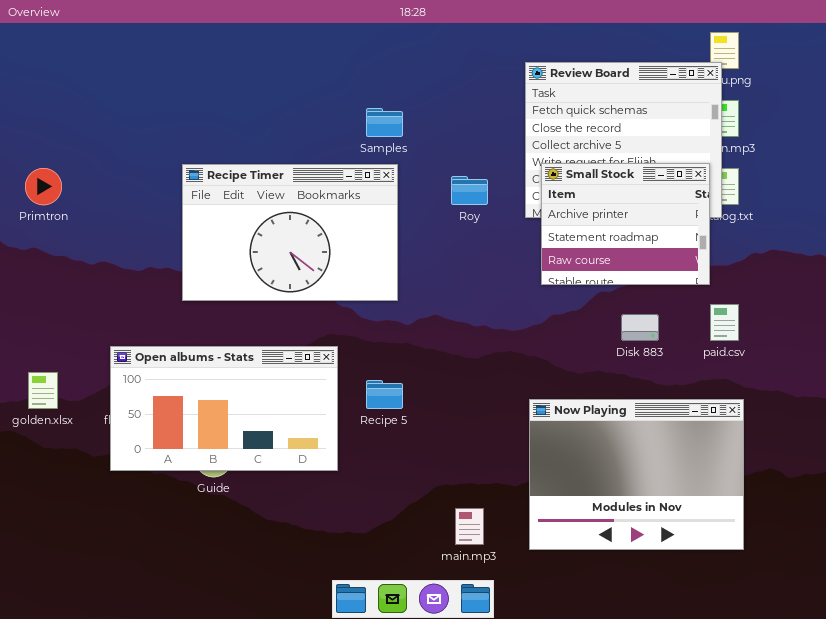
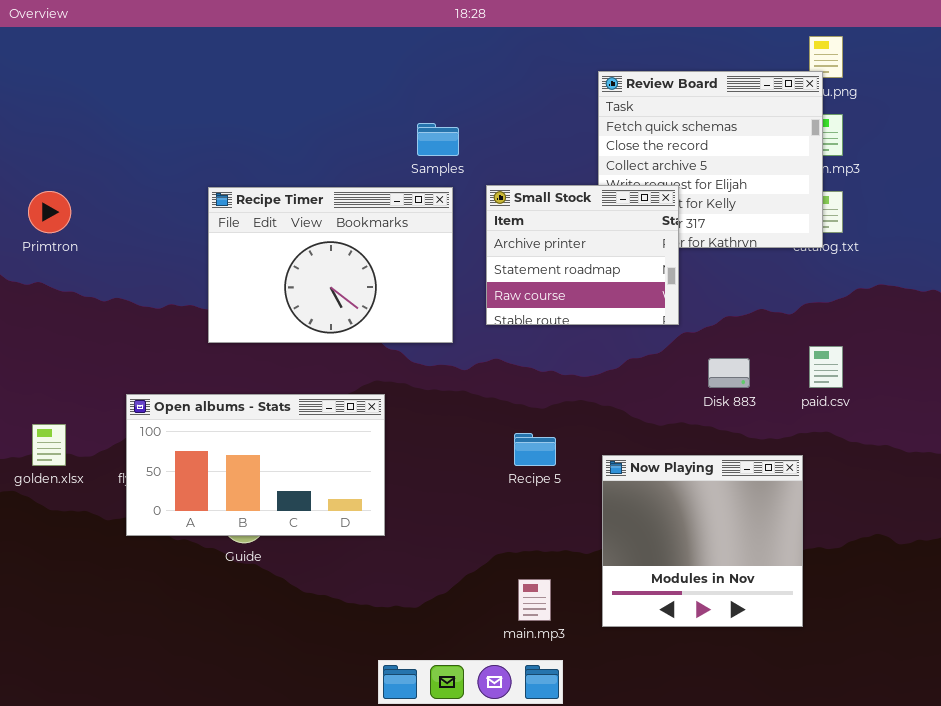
Small Stock: [541,163,710,285] -> [486,185,679,325], moved
Recipe 5: [366,380,403,409] -> [514,433,556,466], moved
Now Playing: [529,399,744,550] -> [602,455,803,627], resized

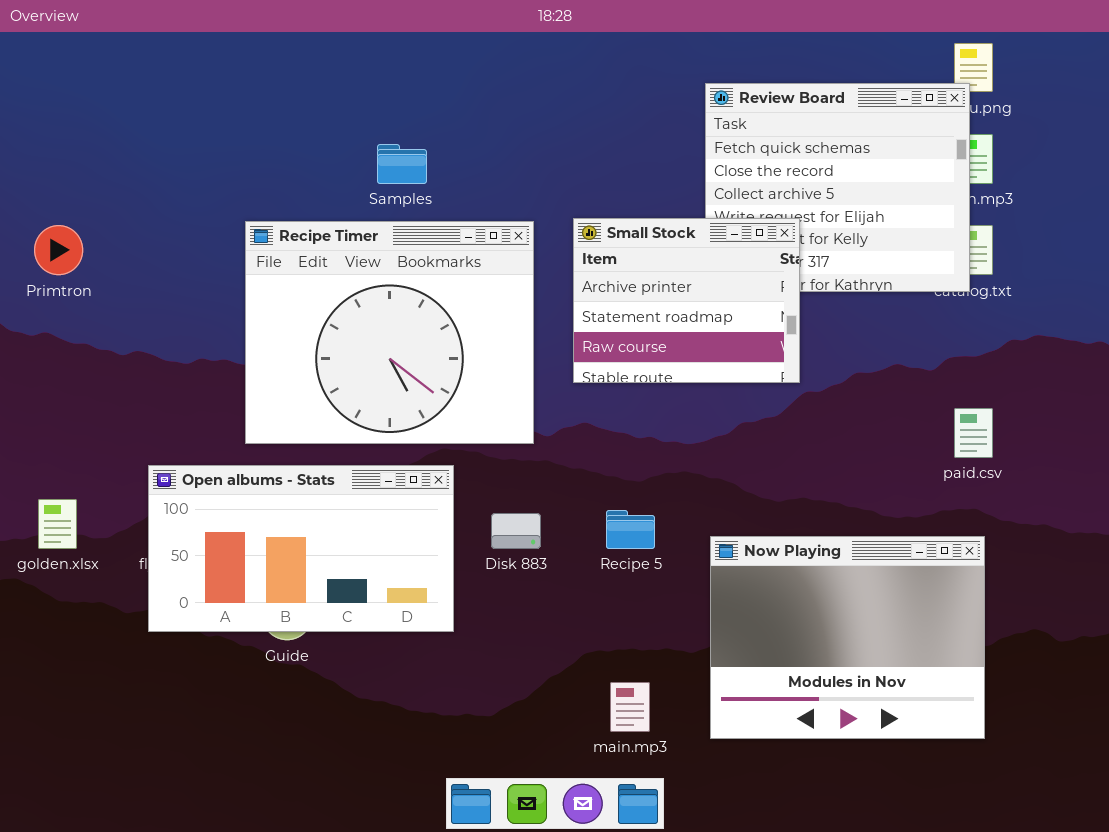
Samples: [417,123,459,156] -> [377,144,427,184], moved
Recipe Timer: [208,187,453,343] -> [245,221,534,444], resized
Disk 883: [708,358,750,388] -> [491,513,541,549], moved
Now Playing: [602,455,803,627] -> [710,536,985,739], resized

